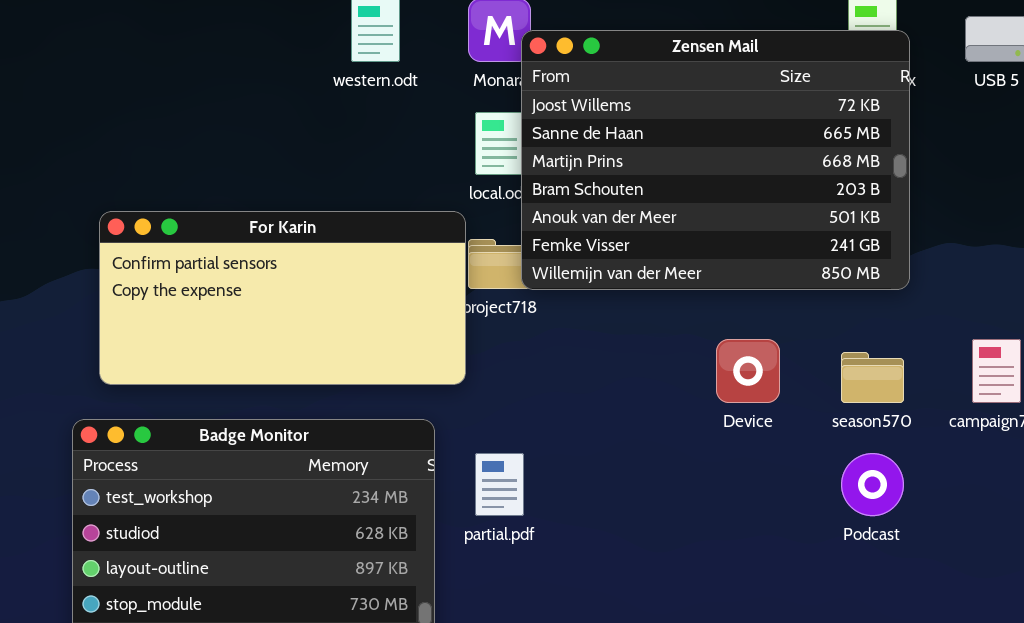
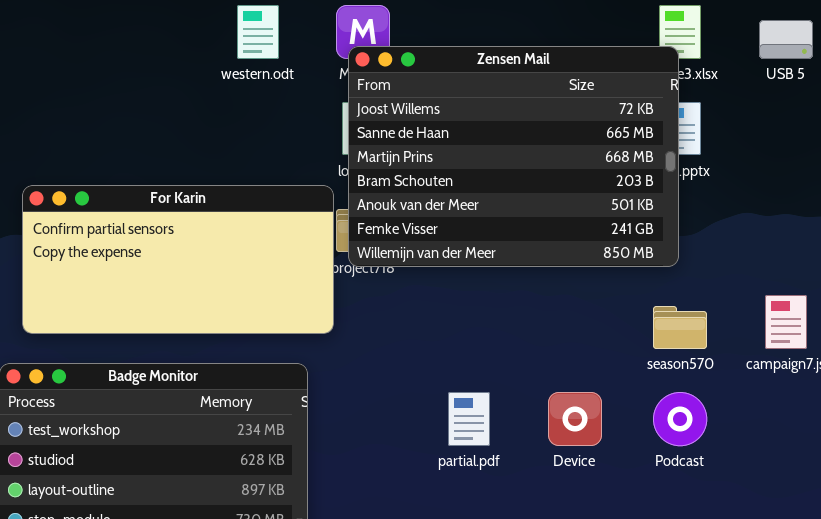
Zensen Mail: [521,30,910,290] -> [348,46,679,267], moved
Device: [716,339,780,403] -> [548,392,602,446], moved
partial.pdf: [475,453,524,516] -> [448,392,490,446], moved

